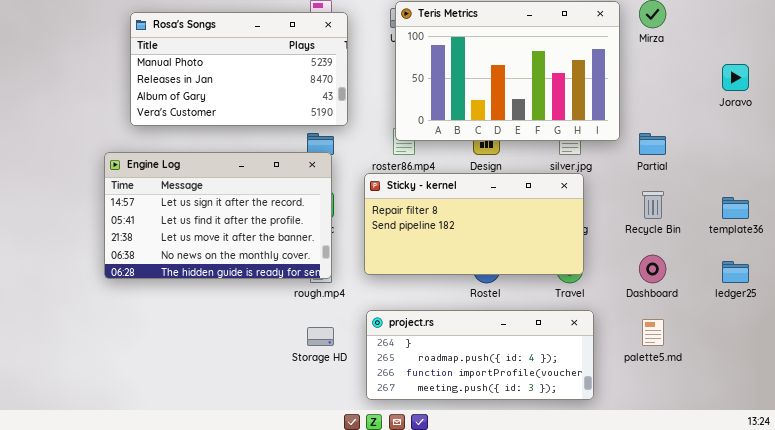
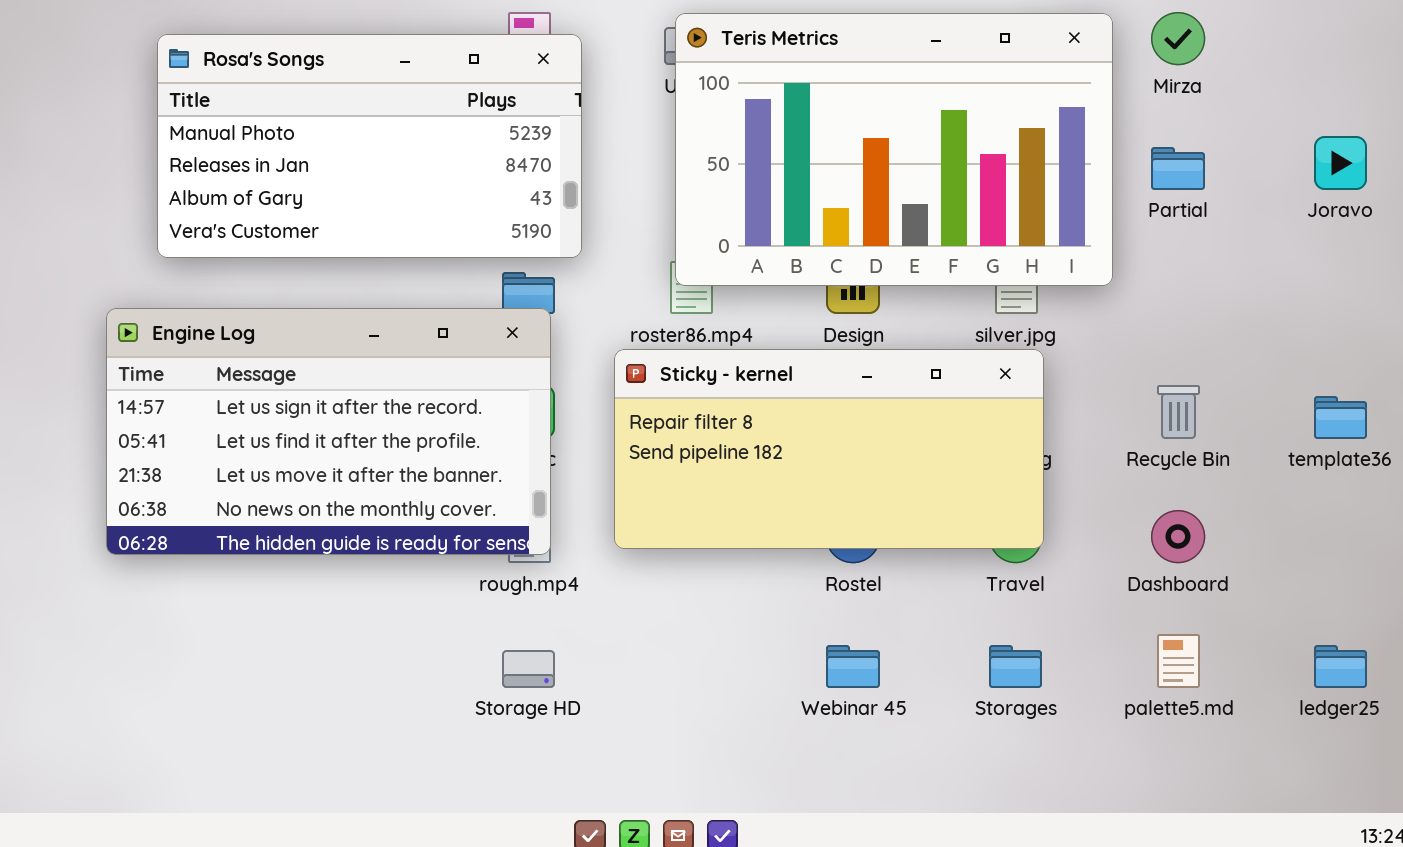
Partial: [639,133,666,155] -> [1151,147,1205,190], moved
ledger25: [722,261,749,283] -> [1314,645,1367,688], moved
project.rs: [366,310,594,400] -> none, closed

